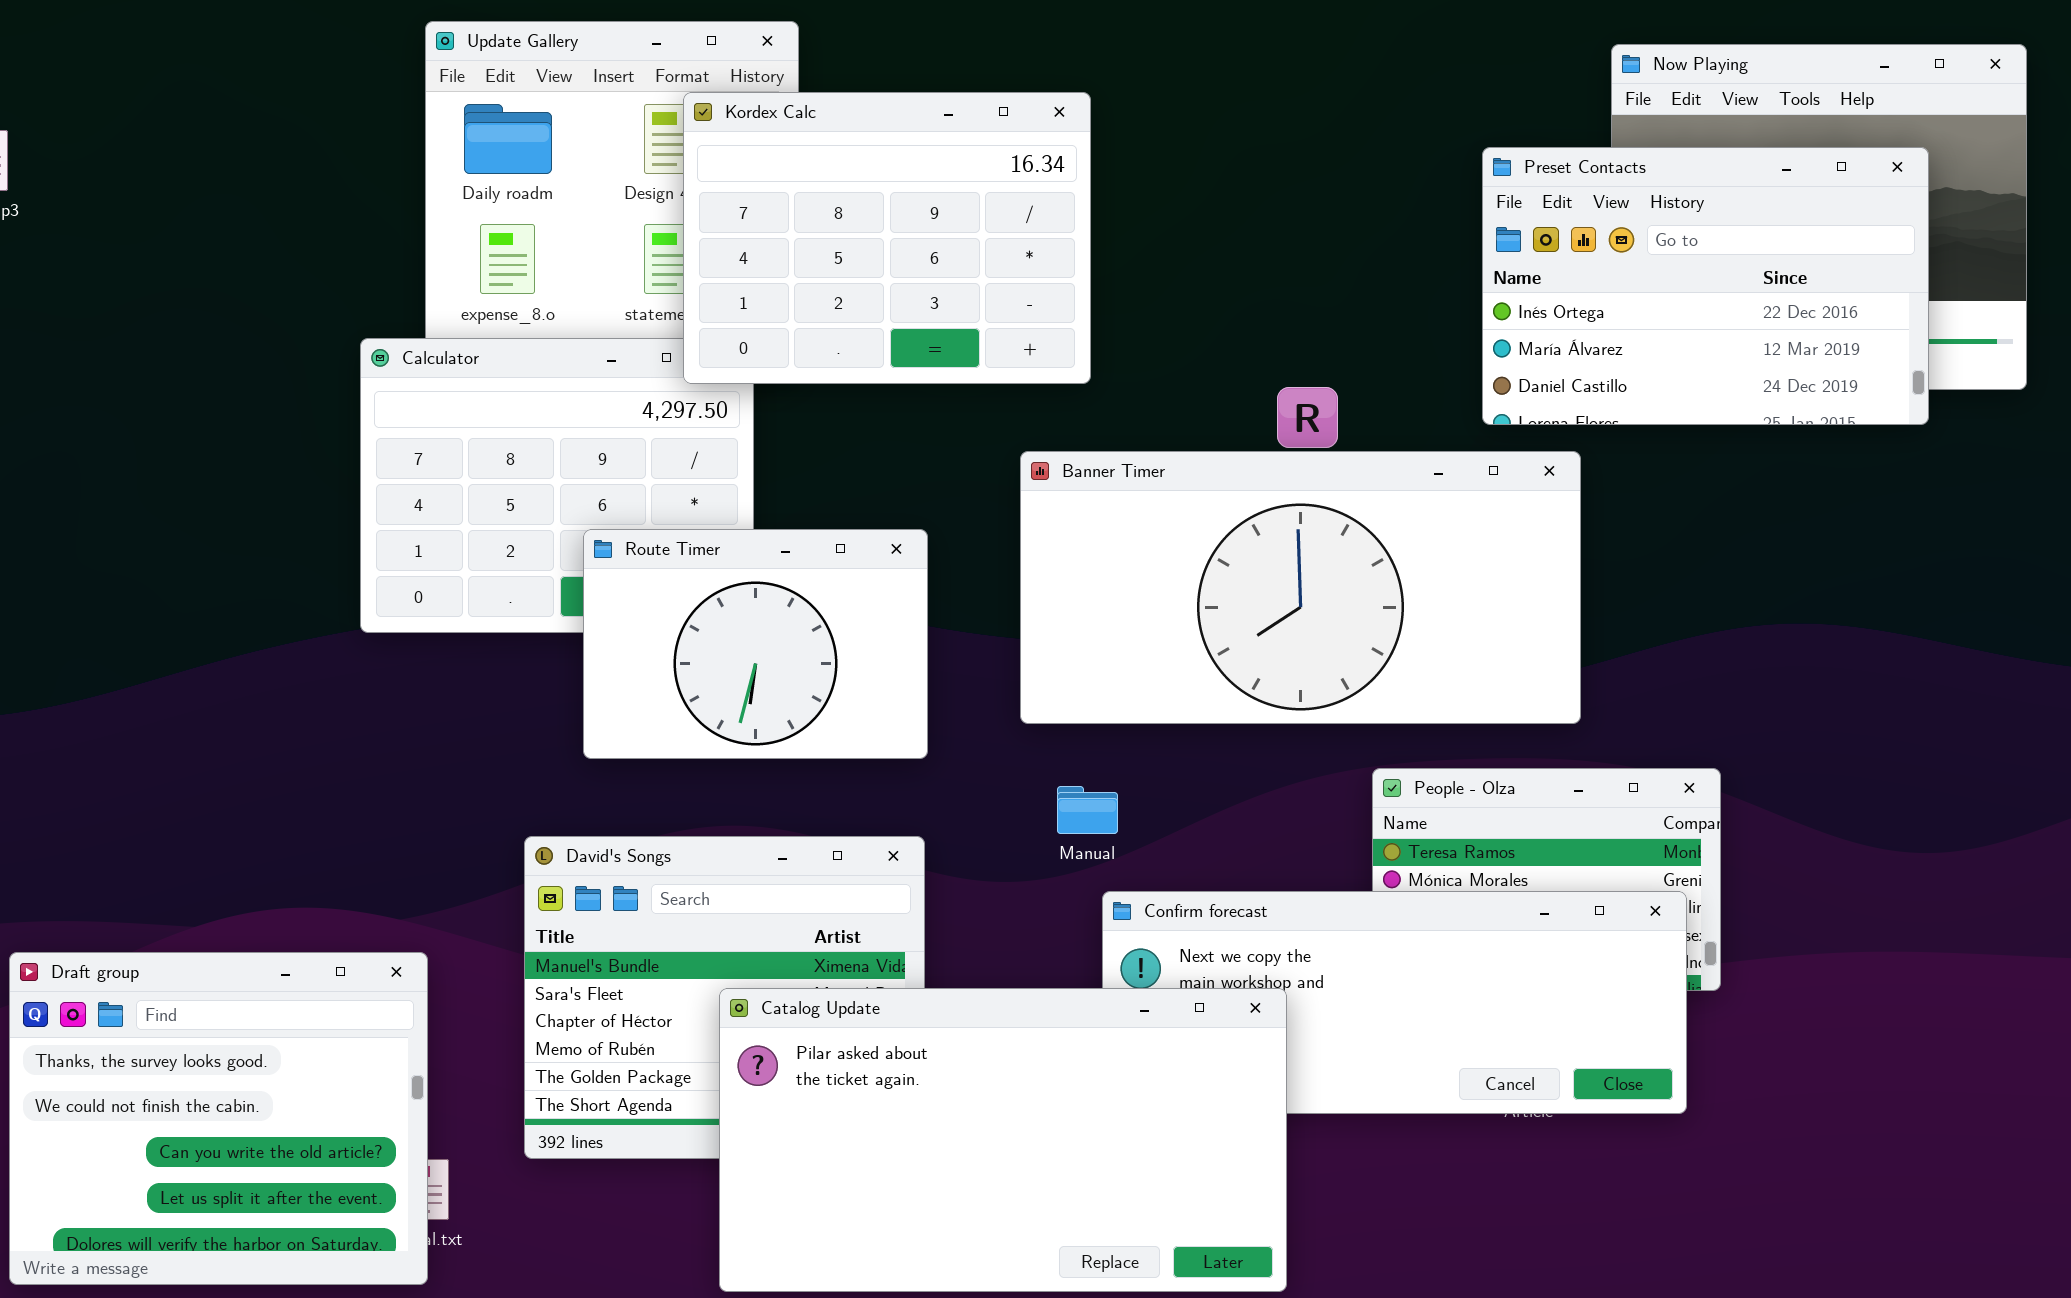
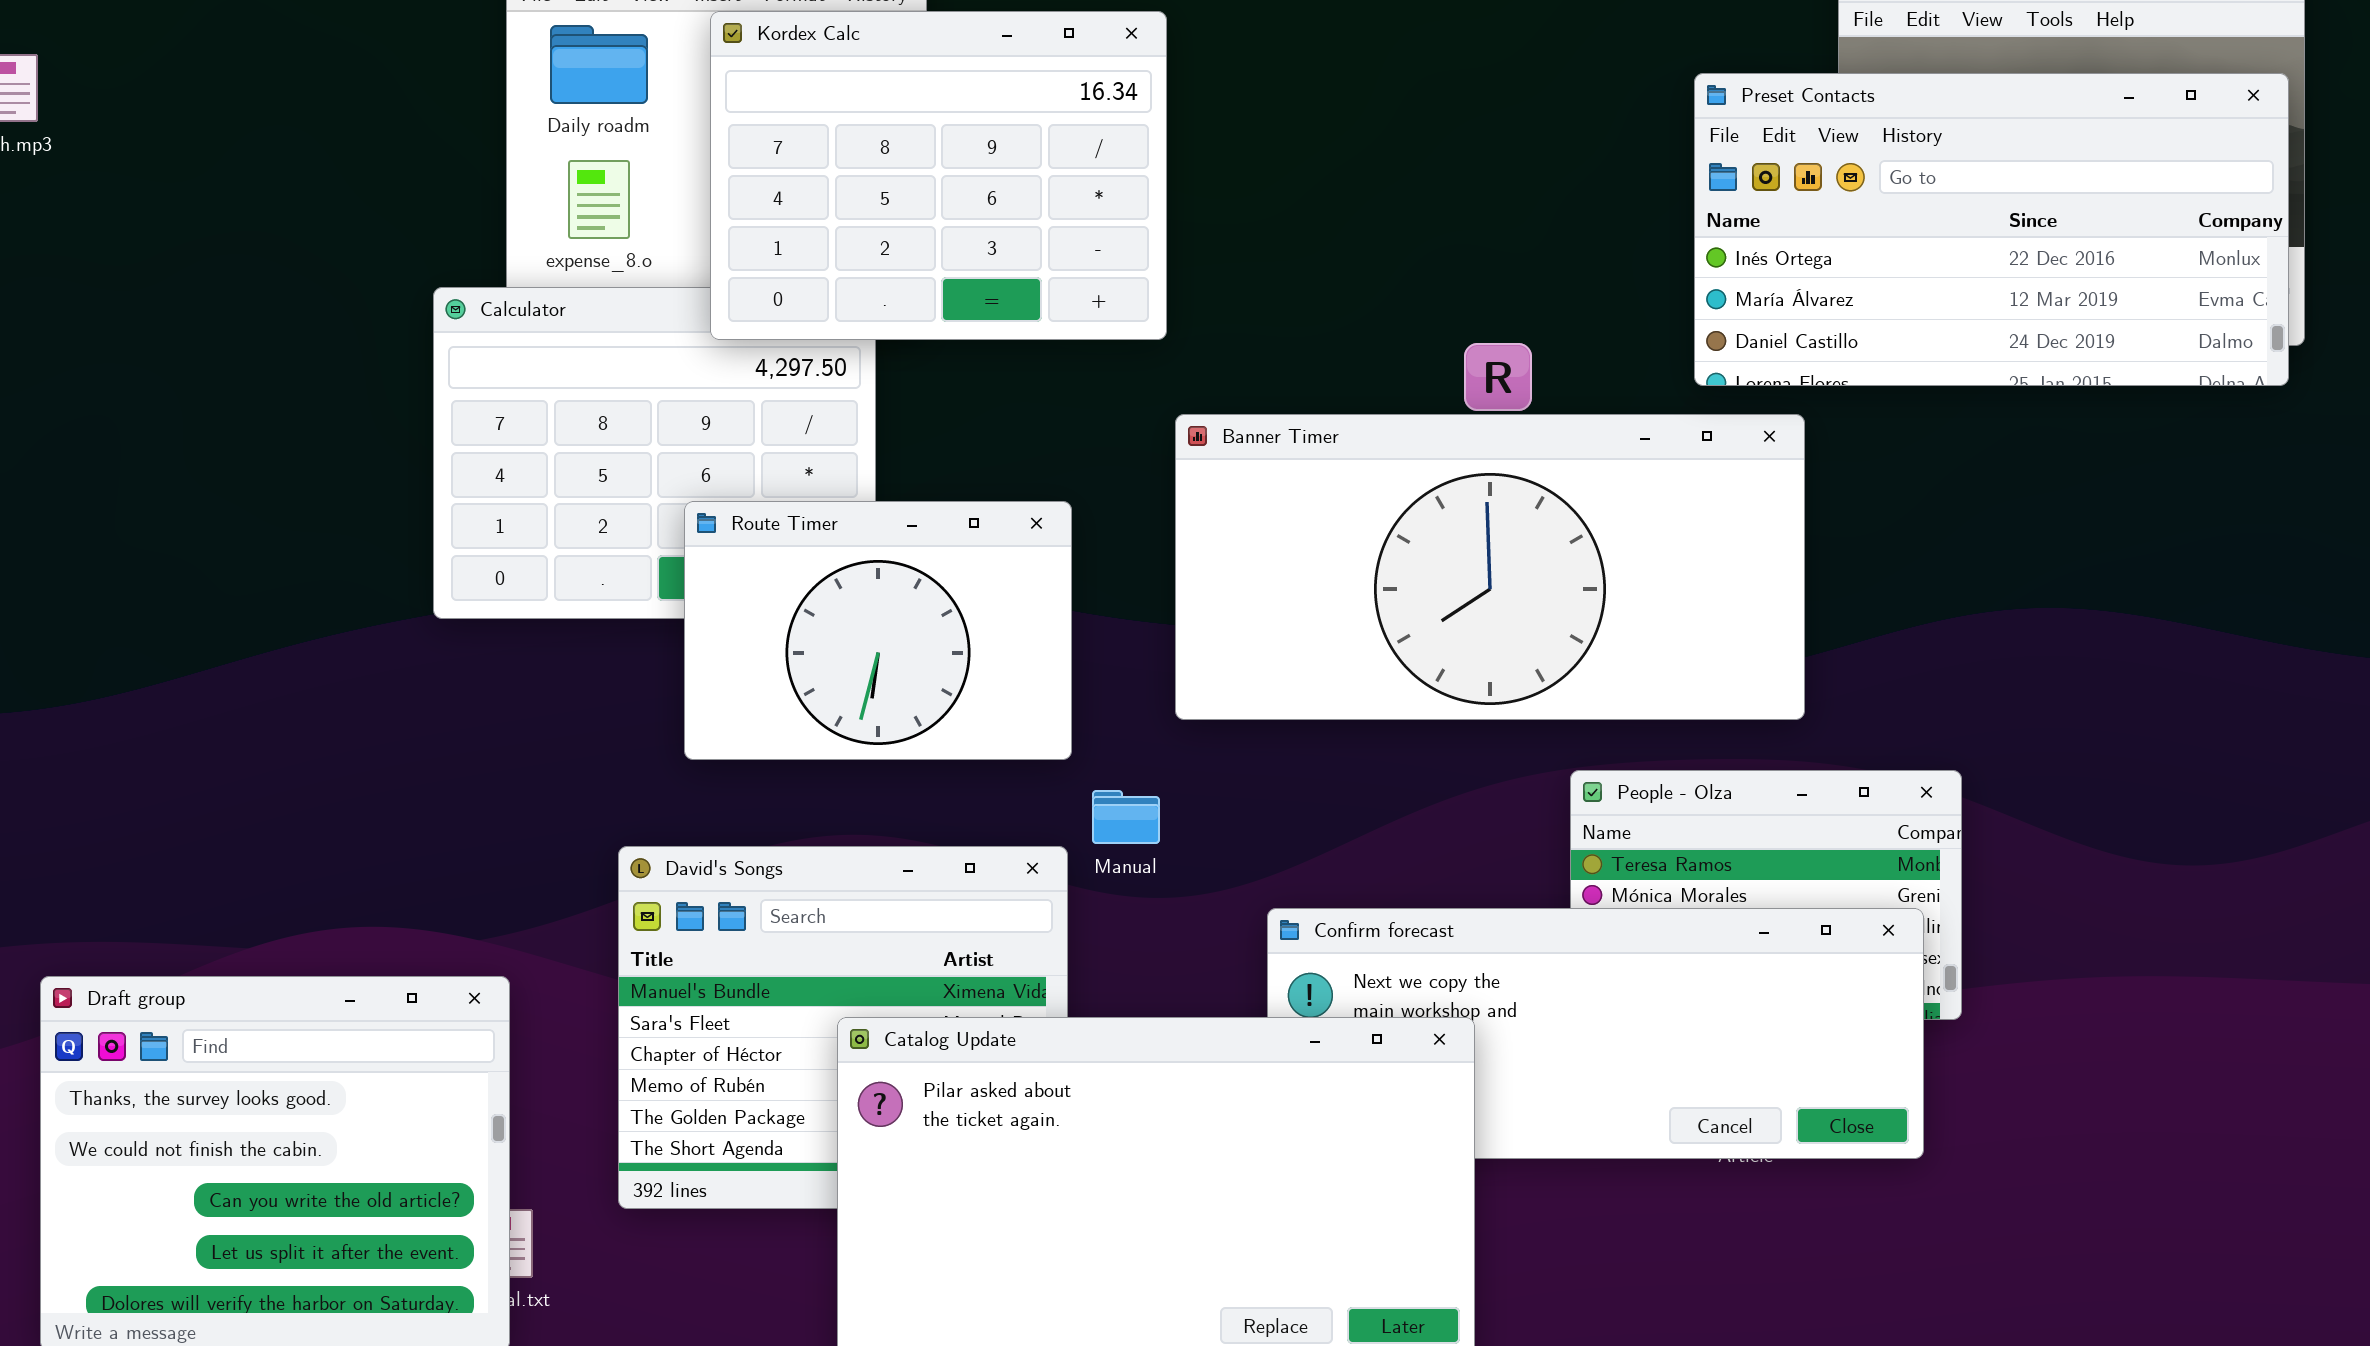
Kordex Calc: [683,92,1091,384] -> [710,11,1167,340], moved
Preset Contacts: [1482,147,1929,425] -> [1694,73,2289,386], resized
Manual: [1057,786,1118,834] -> [1092,790,1160,844], moved

